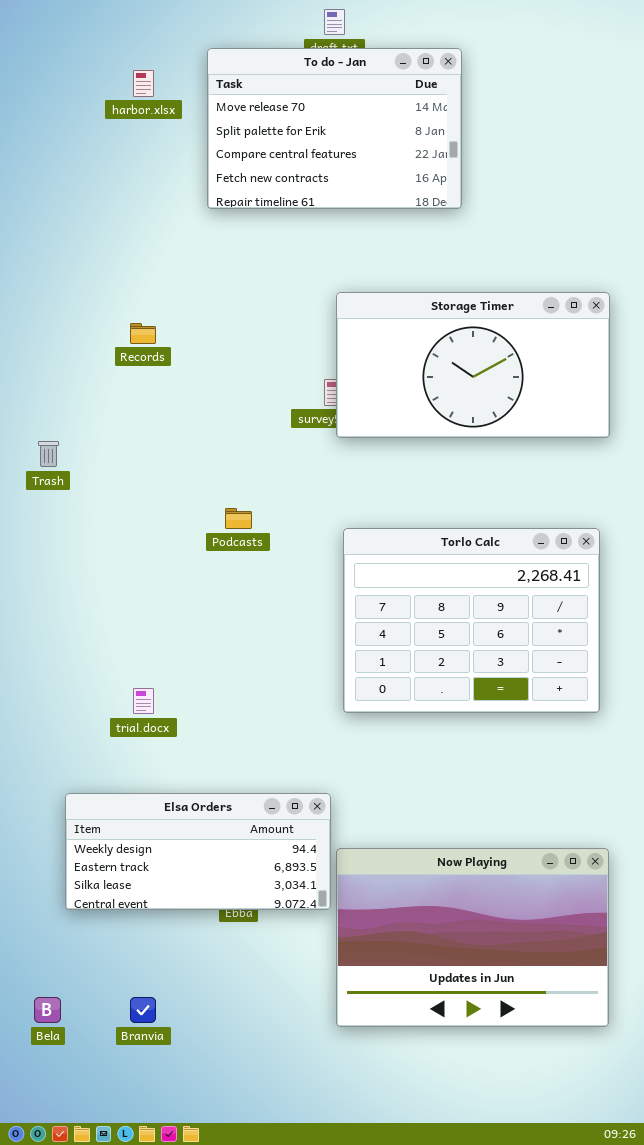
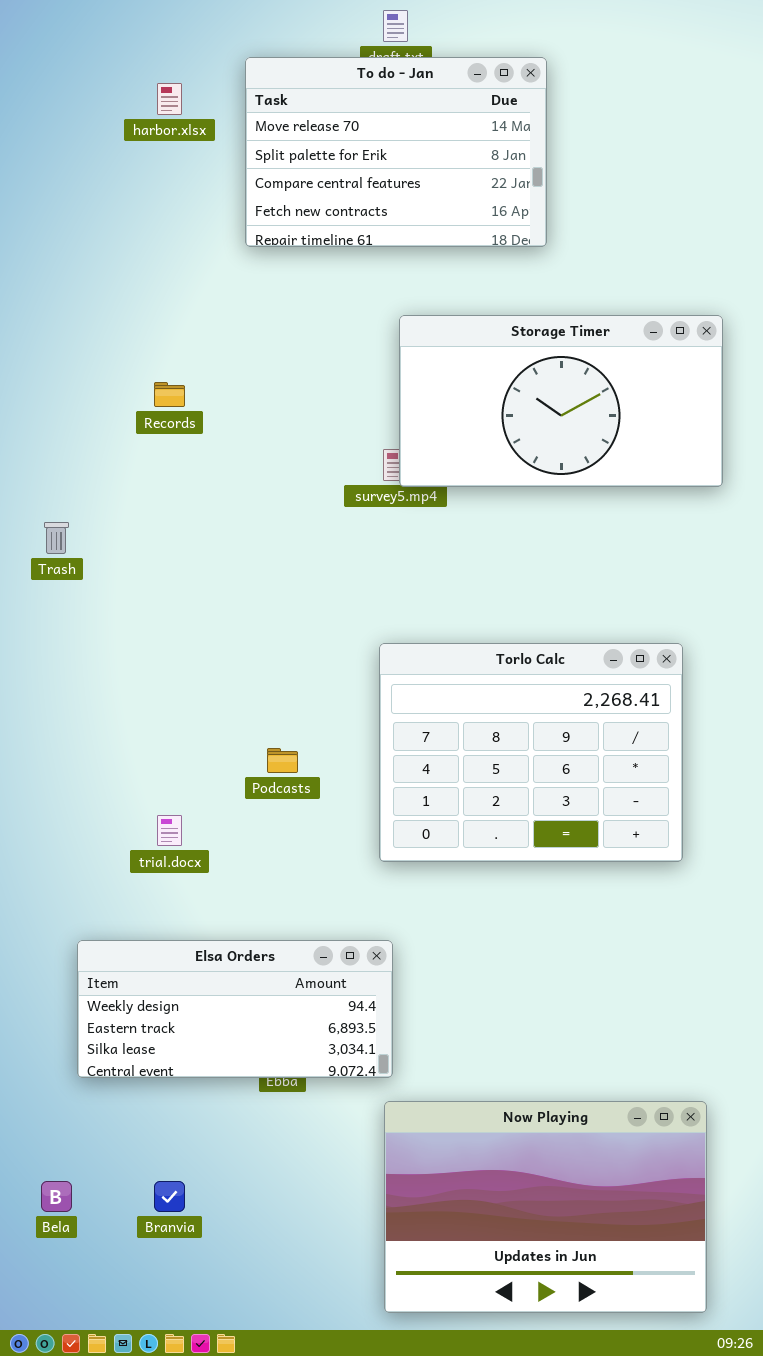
Storage Timer: [336,292,610,438] -> [399,315,723,487], moved
Podcasts: [225,508,252,529] -> [267,748,298,773], moved
Torlo Calc: [343,528,600,713] -> [379,643,683,862], moved
Now Playing: [336,848,609,1027] -> [384,1101,707,1313], moved

